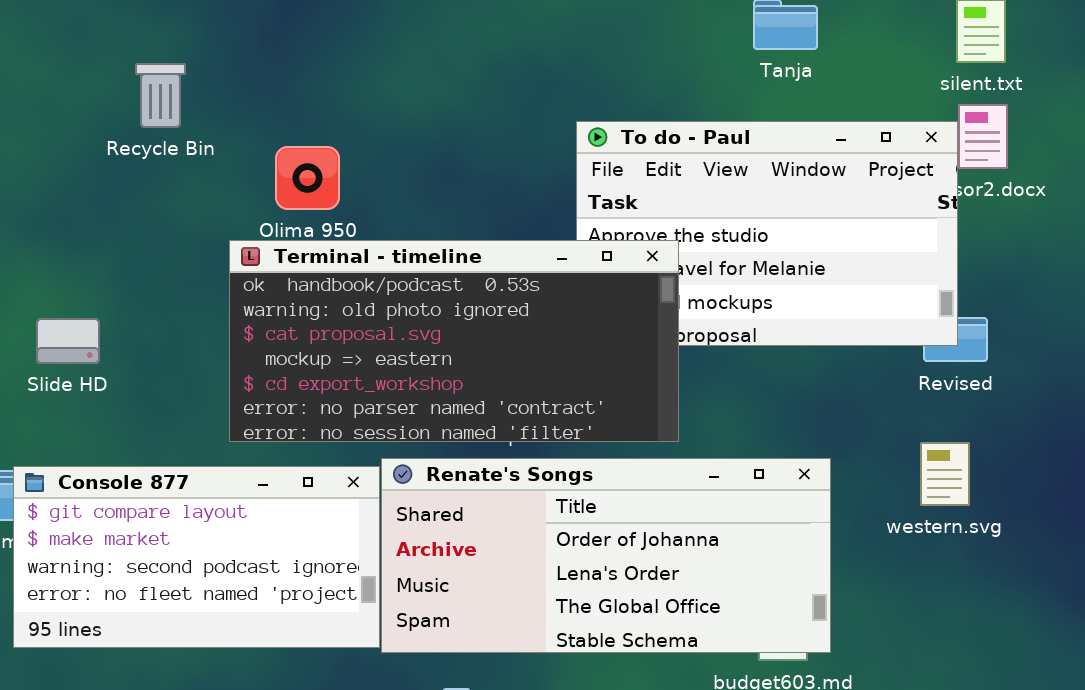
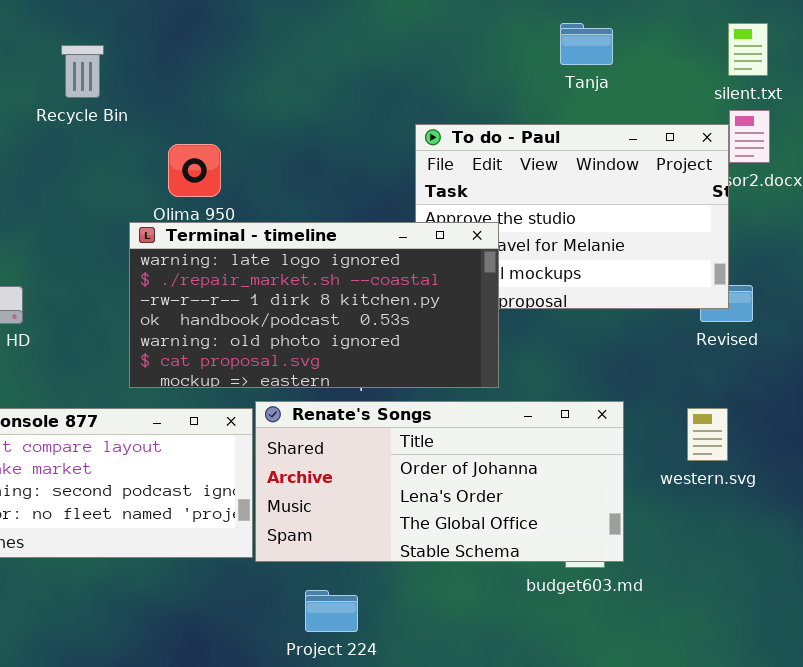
Recycle Bin: [135,63,186,128] -> [61,45,104,98], moved
Terminal - timeline: [229,240,679,442] -> [129,222,499,388], scrolled up 3 rows
western.svg: [920,442,970,506] -> [687,408,728,461], moved

